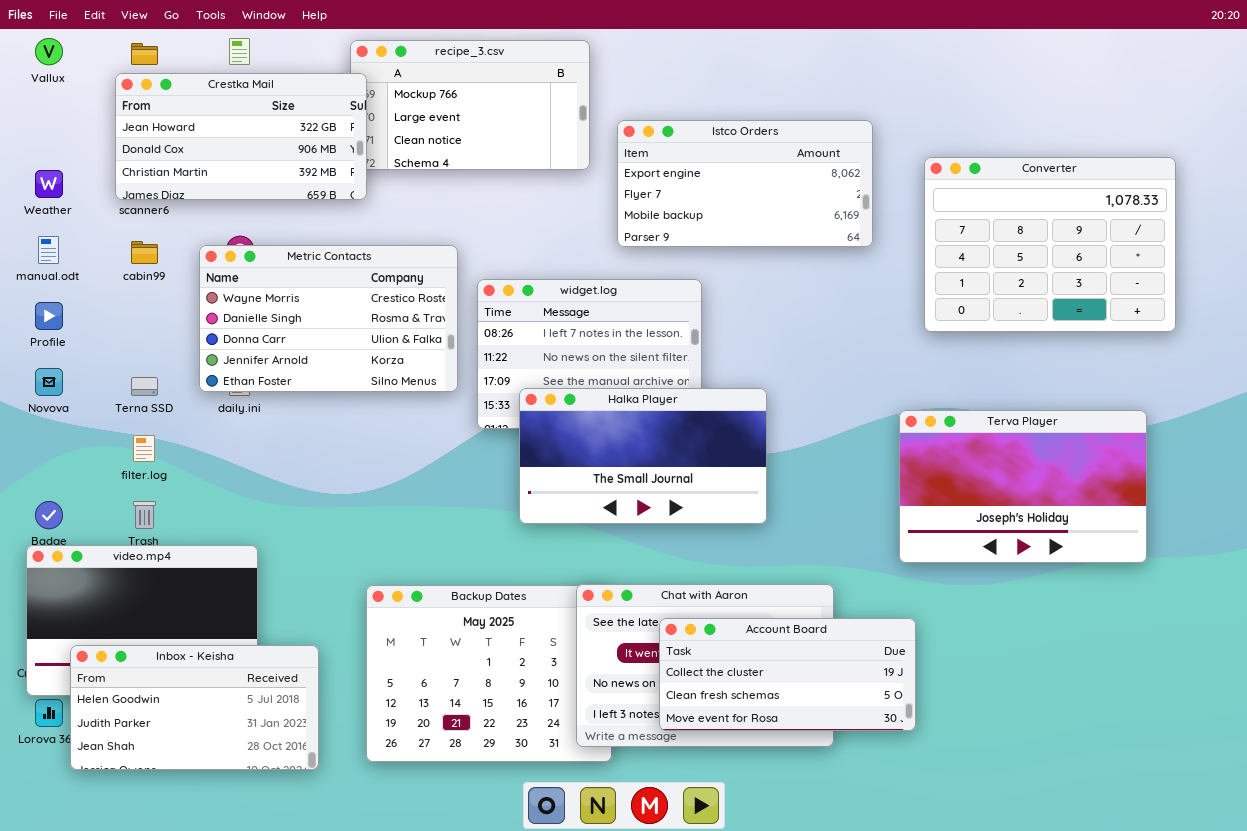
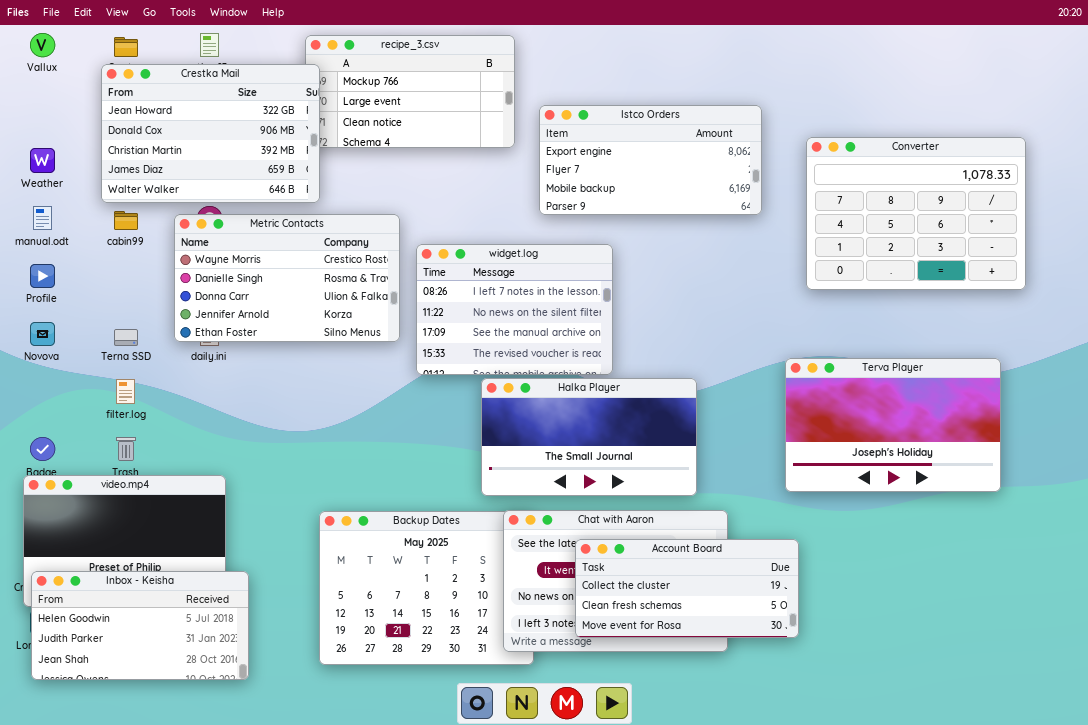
Crestka Mail: [115,73,367,200] -> [101,64,320,203], resized
Halka Player: [519,388,767,524] -> [481,378,697,496], moved
Inbox - Keisha: [70,645,319,770] -> [31,571,249,680], moved

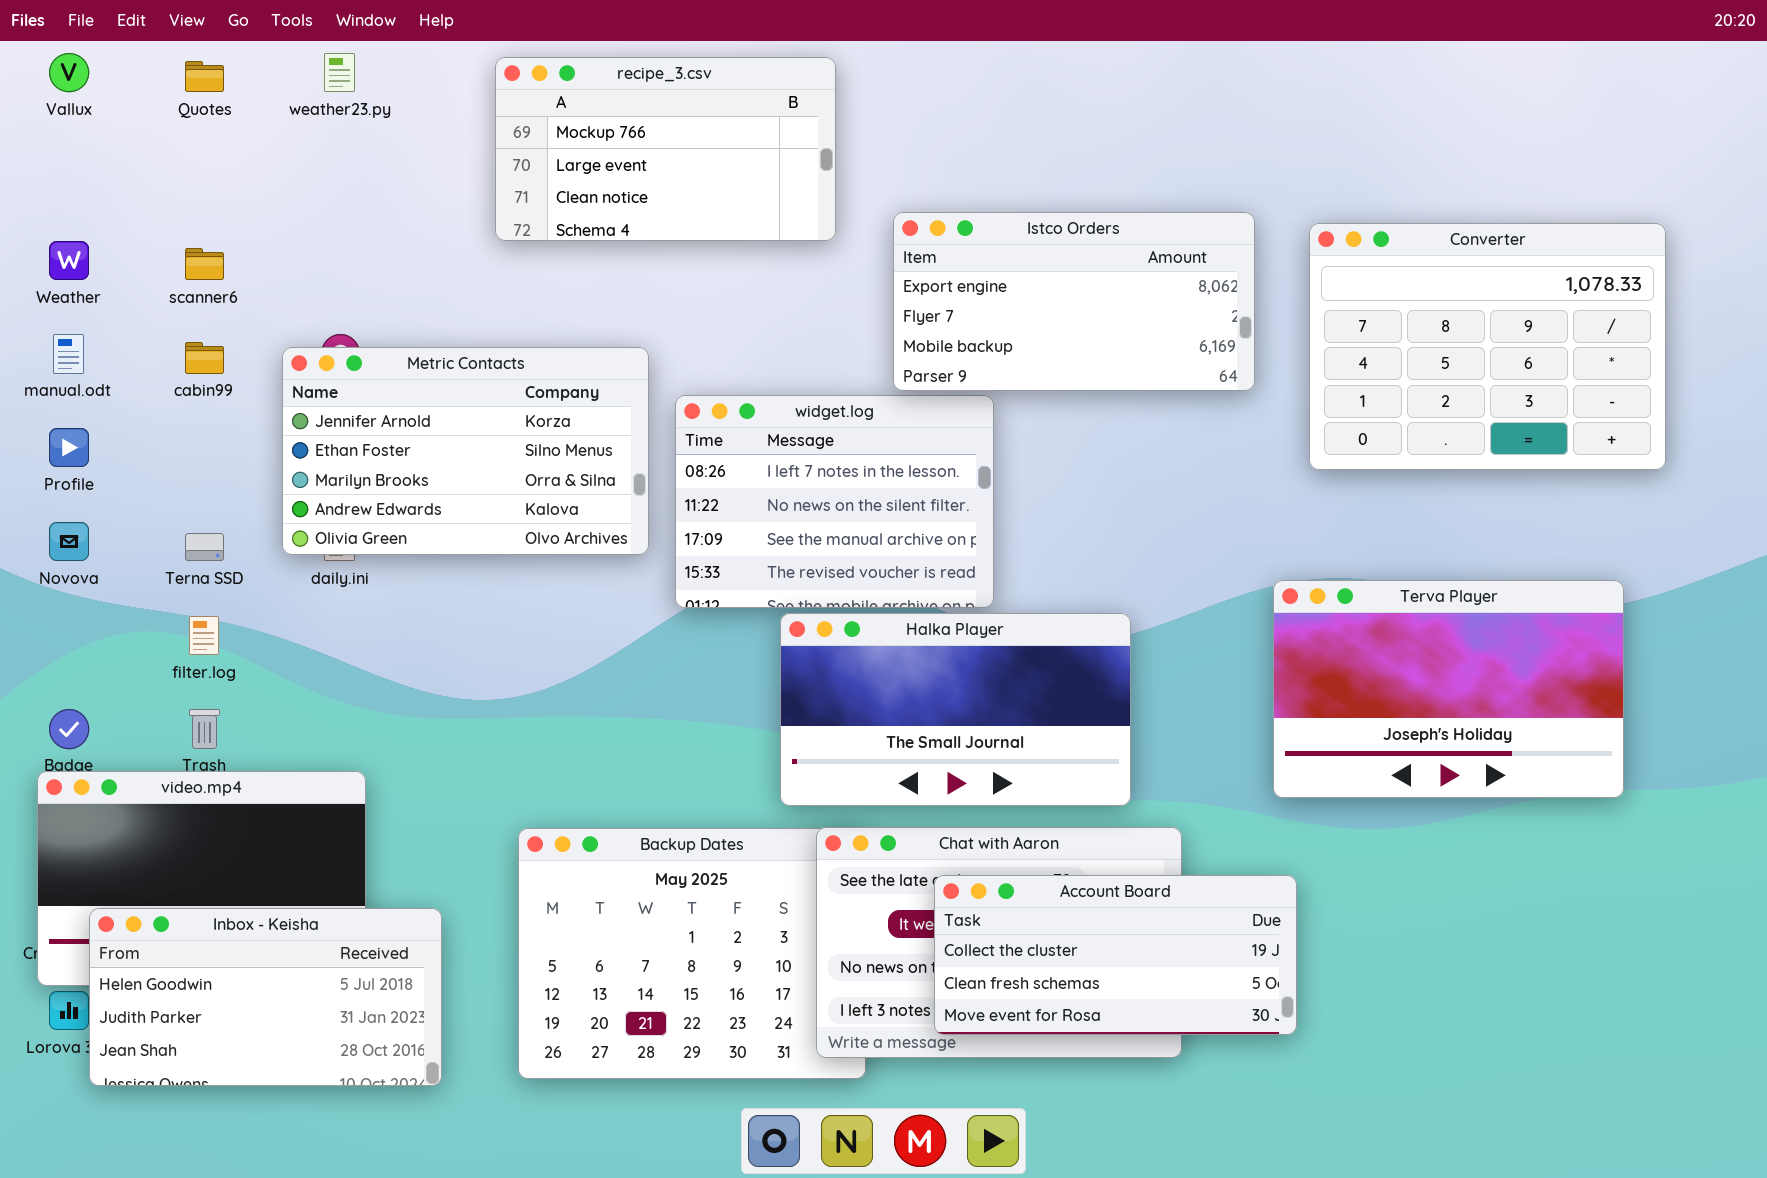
Crestka Mail: [101,64,320,203] -> none, closed
Istco Orders: [539,105,762,215] -> [893,212,1255,391], moved
Metric Contacts: [174,214,400,342] -> [282,347,649,555], scrolled down 3 rows
Inbox - Keisha: [31,571,249,680] -> [89,908,442,1086], moved

